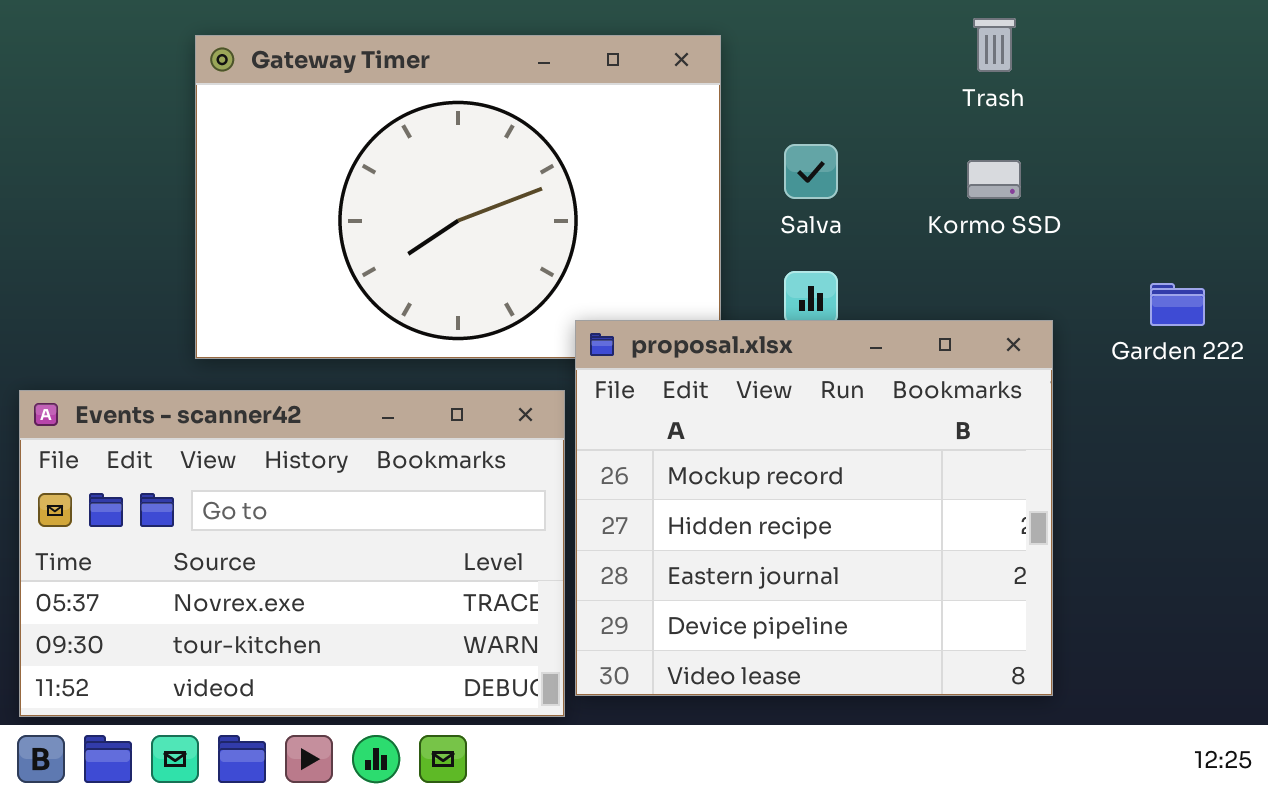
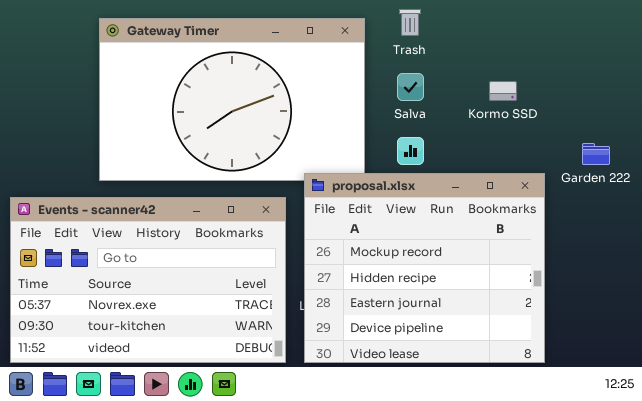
Trash: [973,18,1016,72] -> [399,9,421,36], moved
proposal.xlsx: [575,320,1053,696] -> [304,173,545,363], moved

